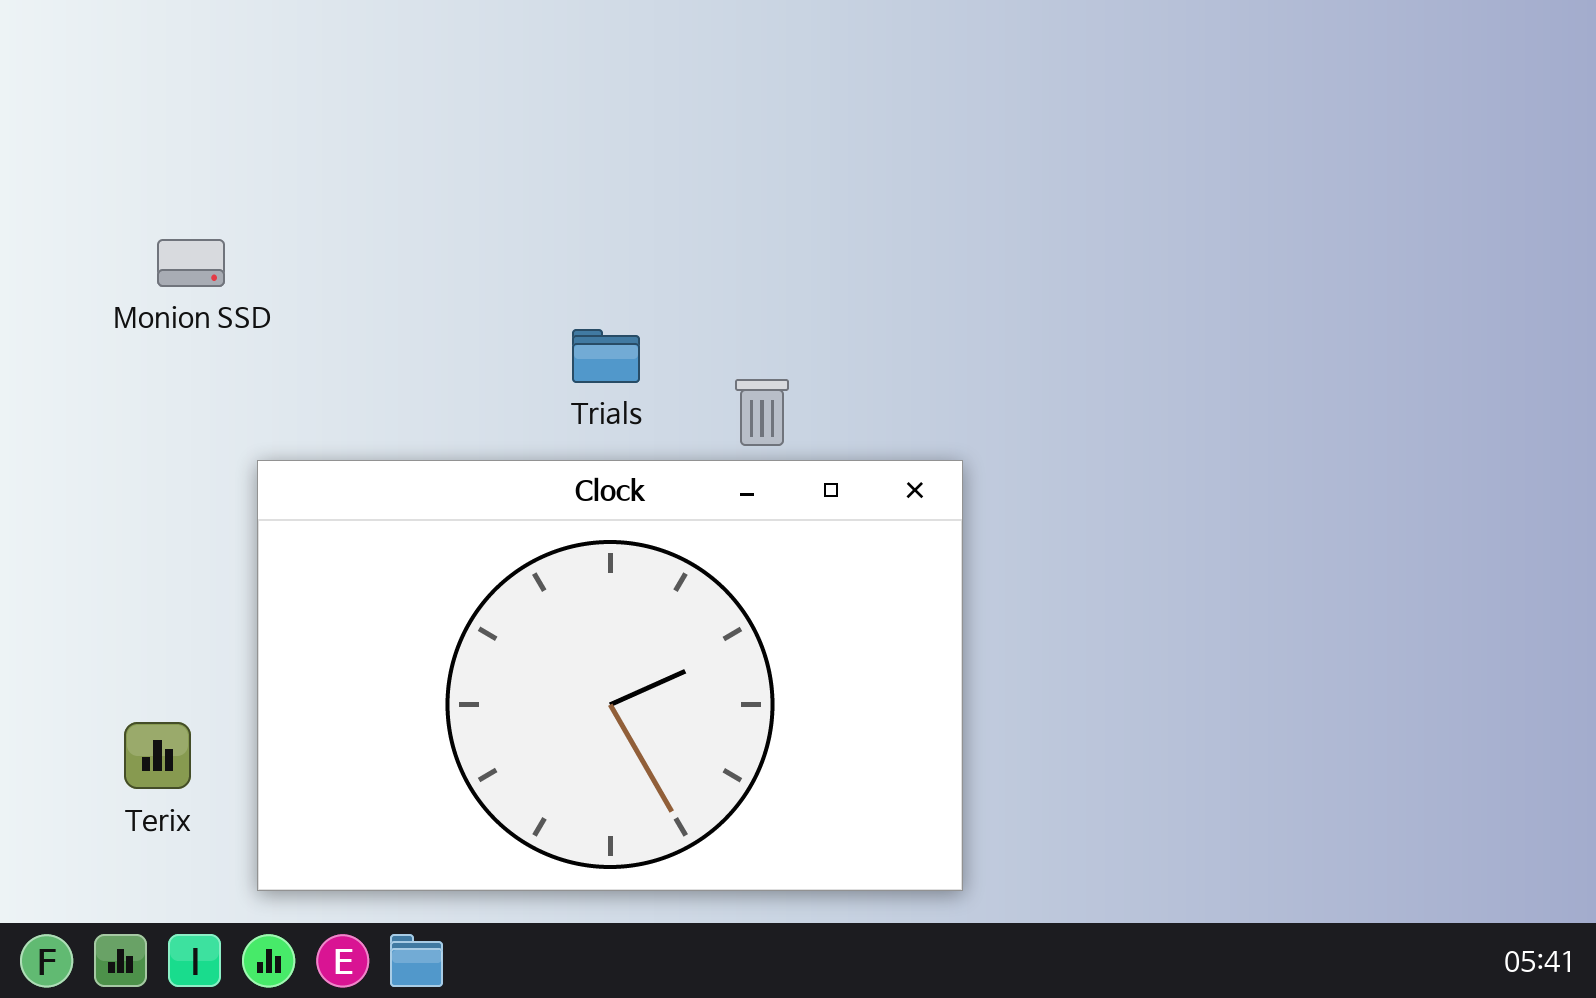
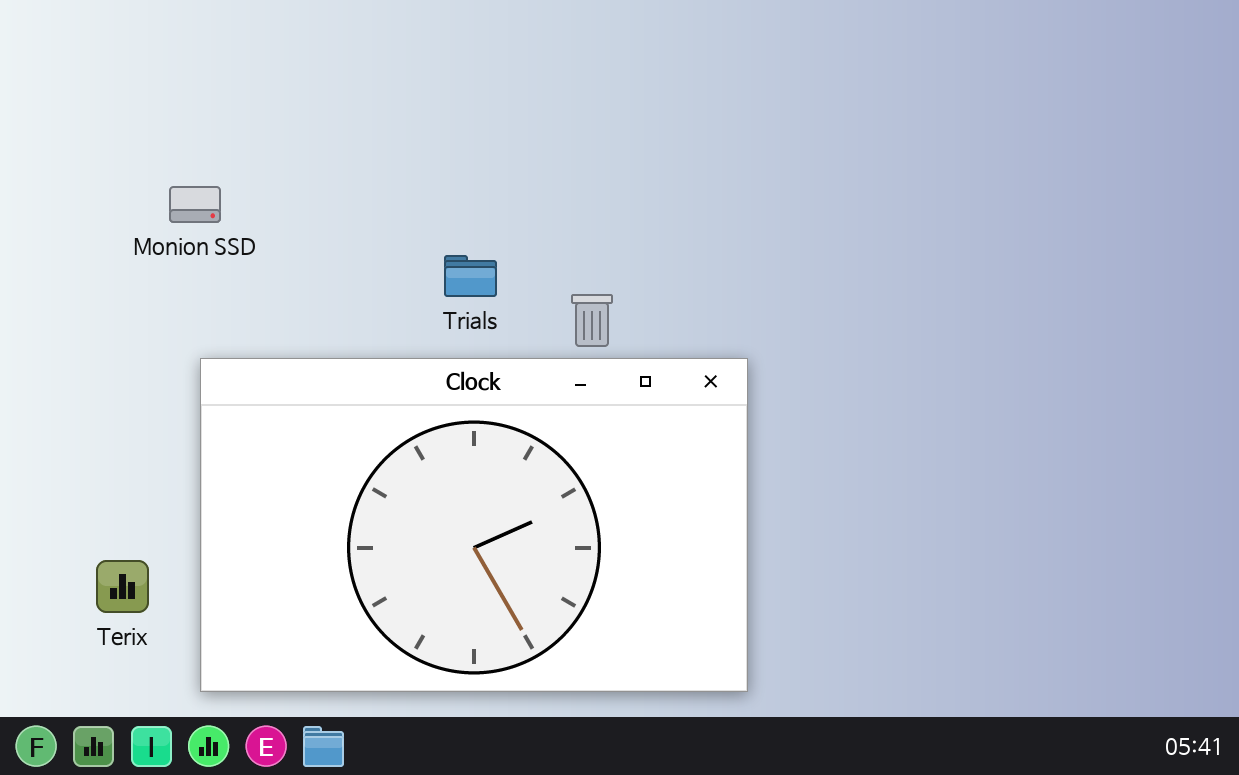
Monion SSD: [157,239,225,287] -> [169,186,221,223], moved

